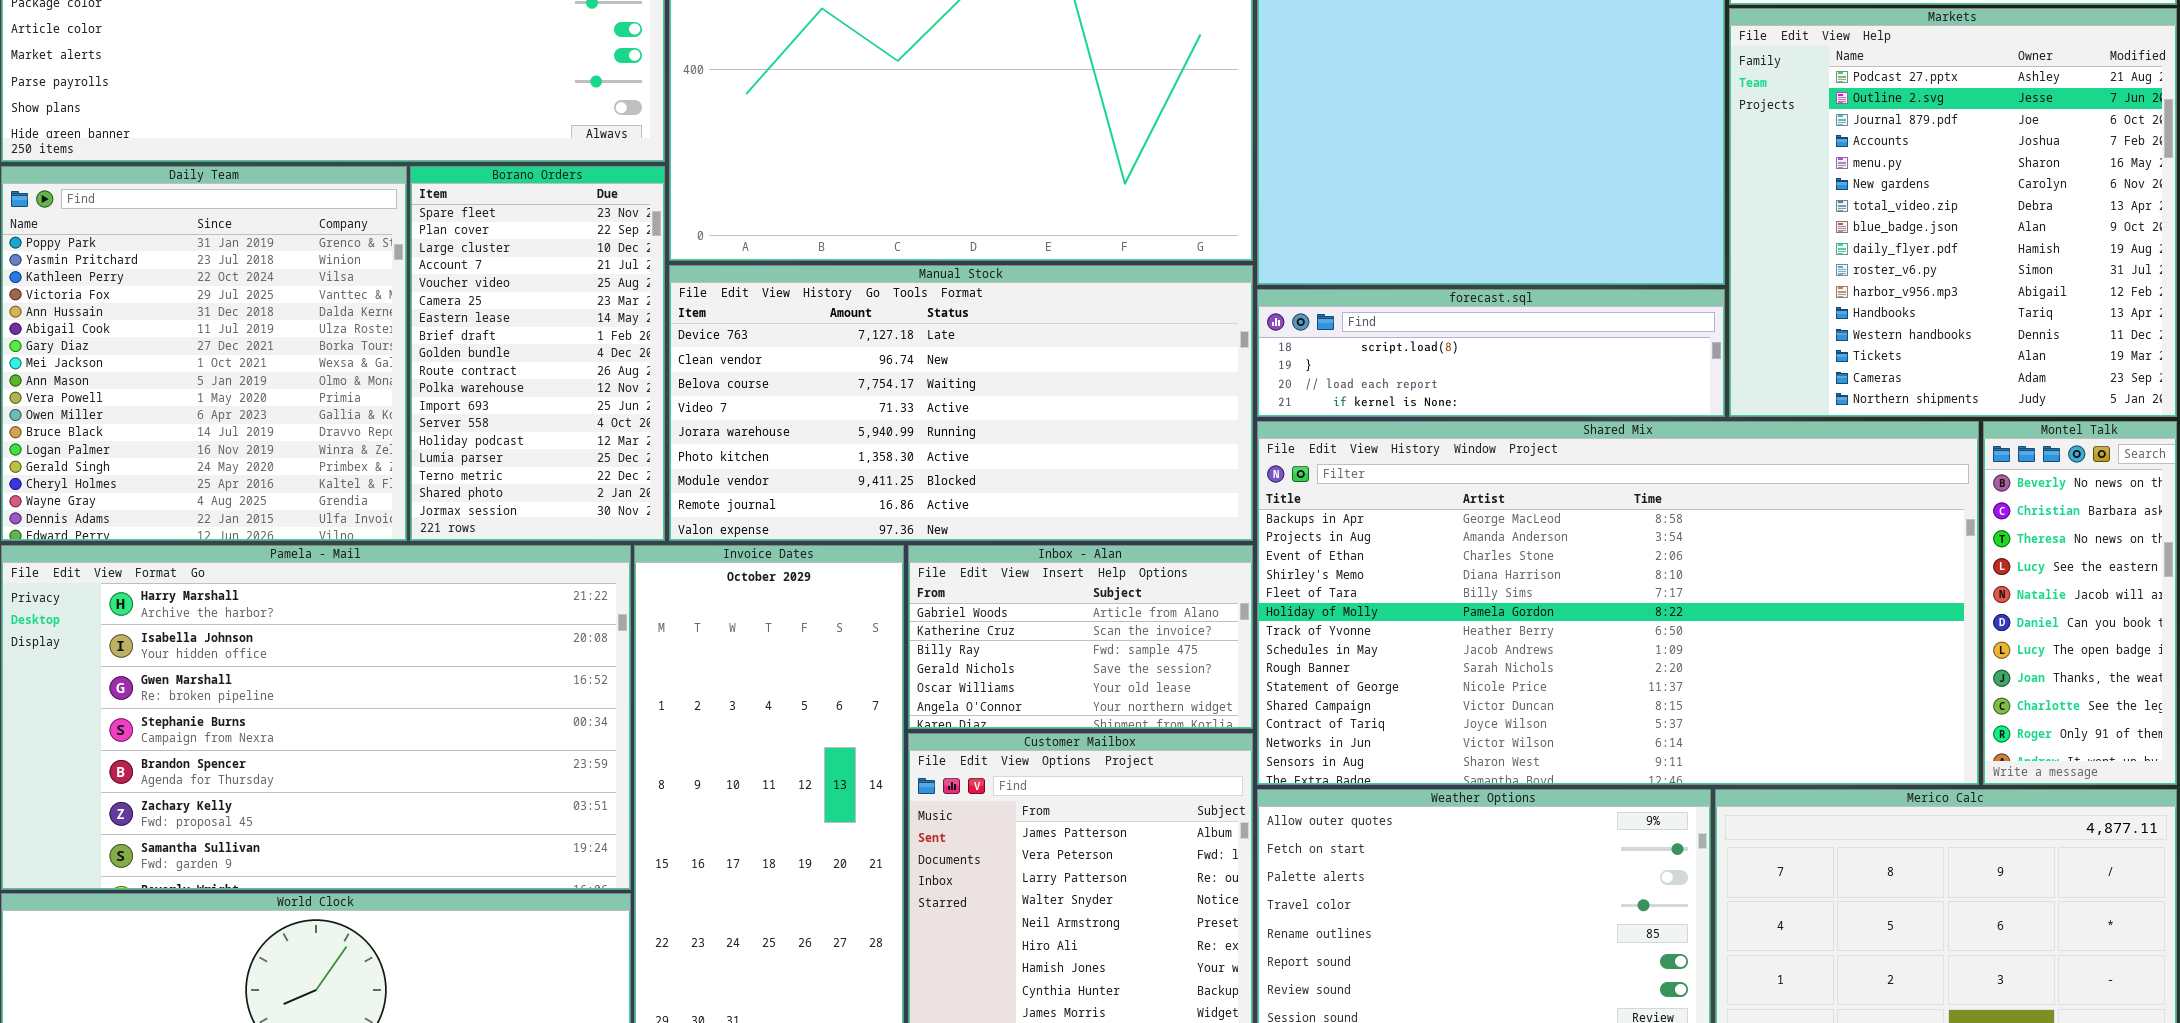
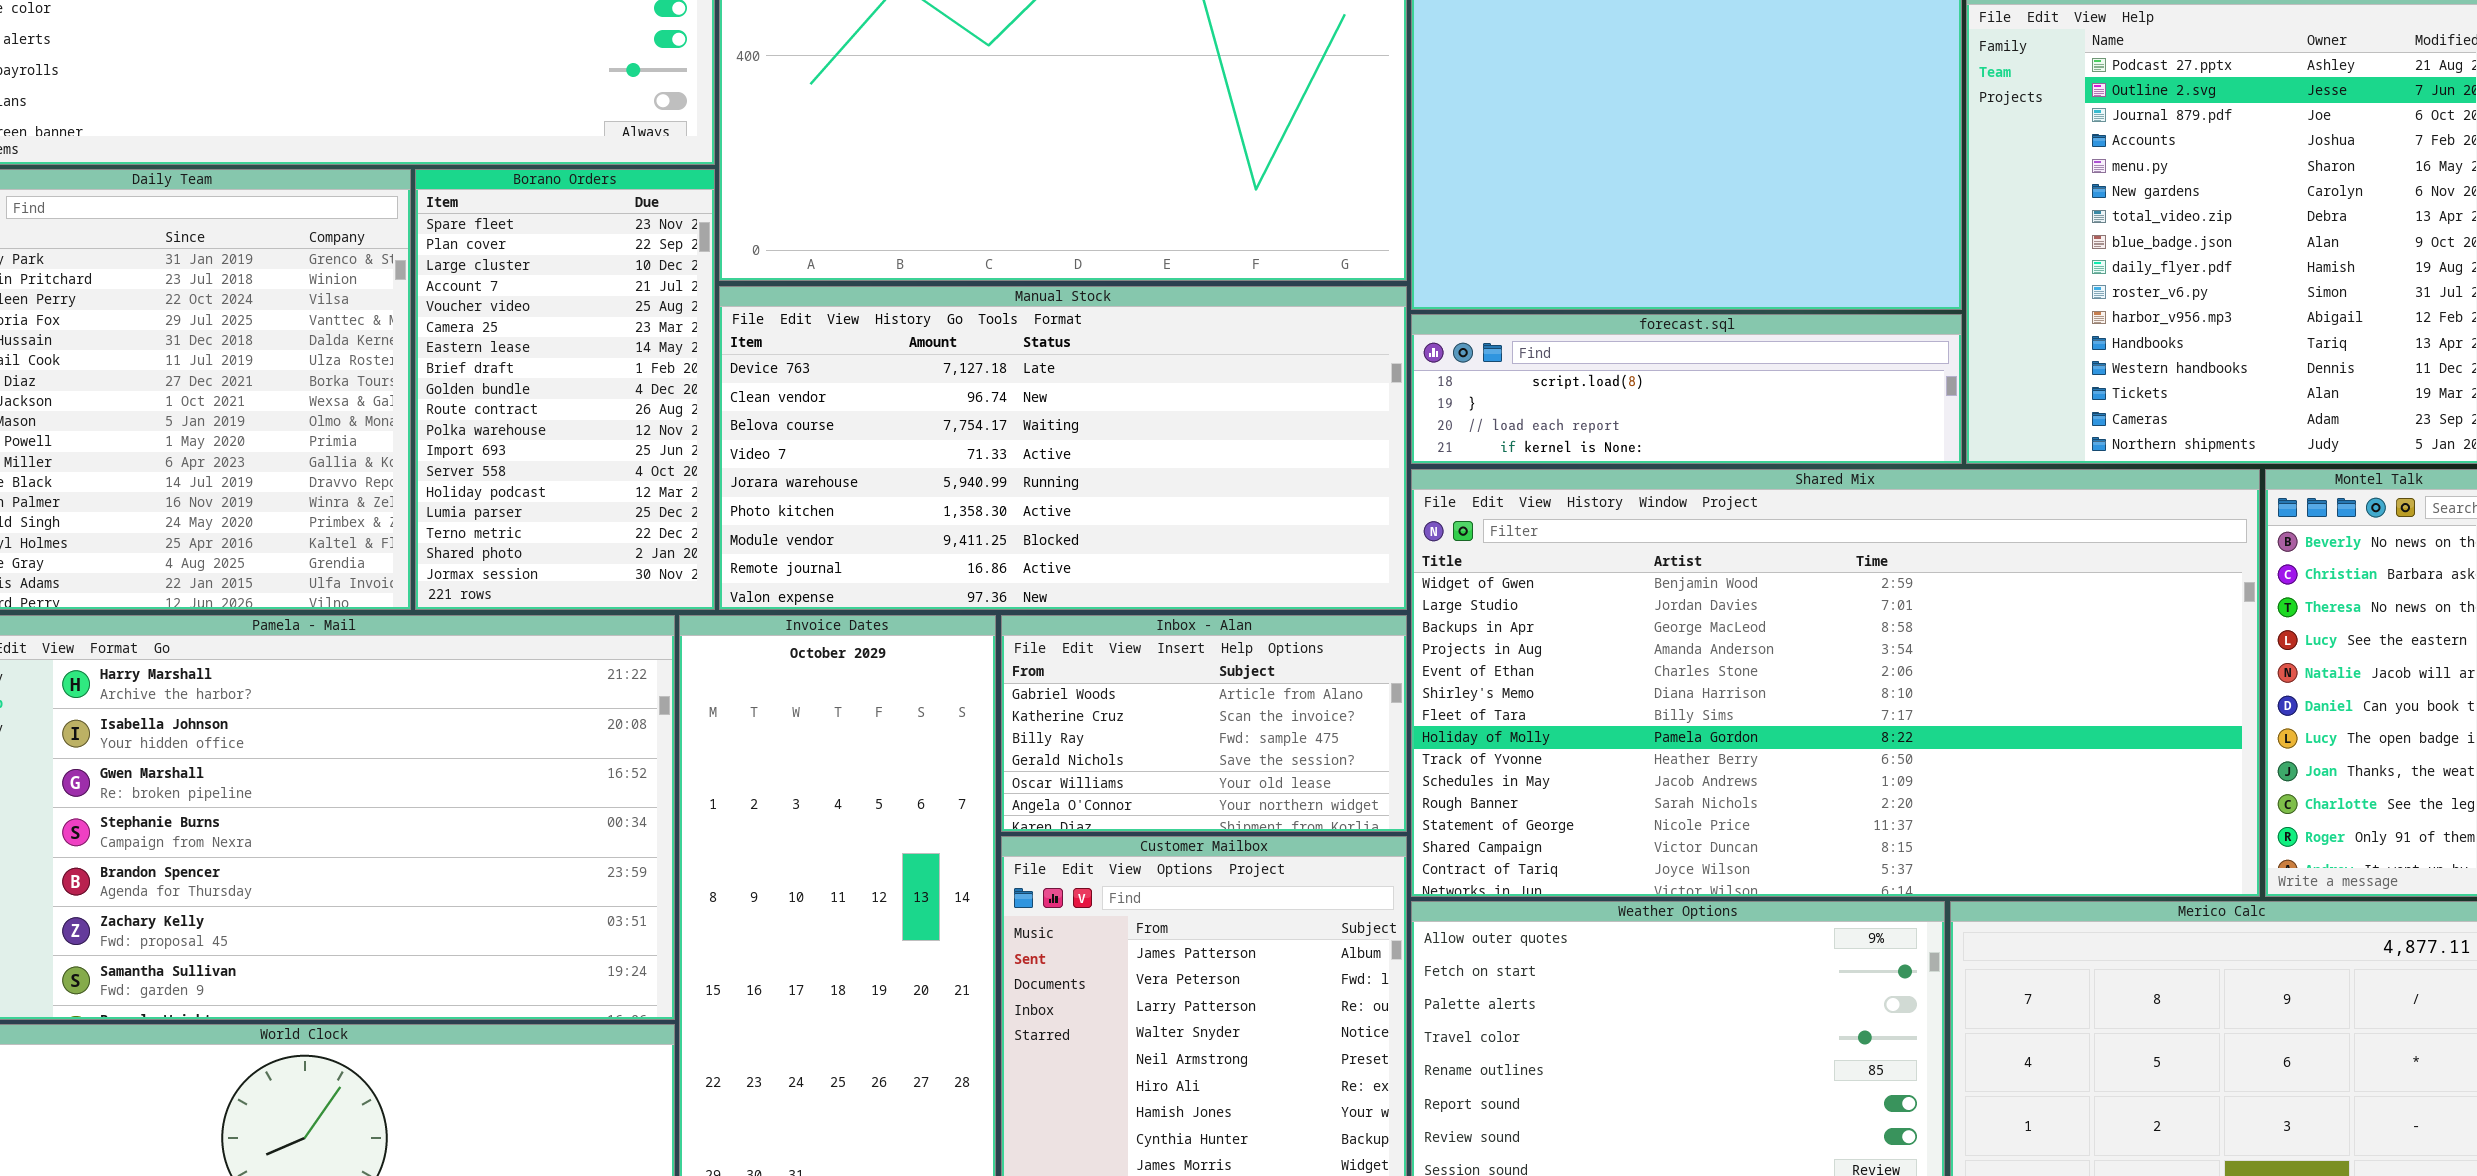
Shared Mix: [1257,421,1979,785] -> [1411,469,2260,897], scrolled up 2 rows

